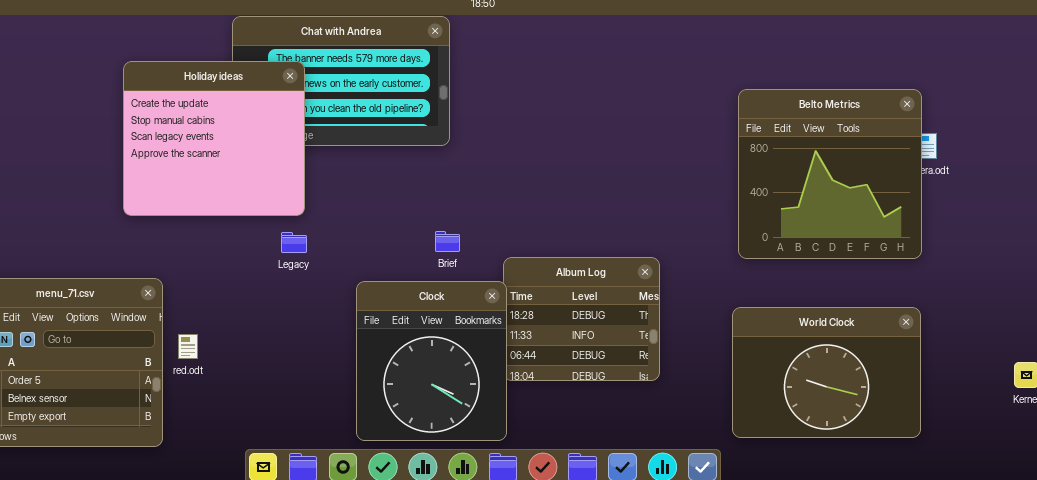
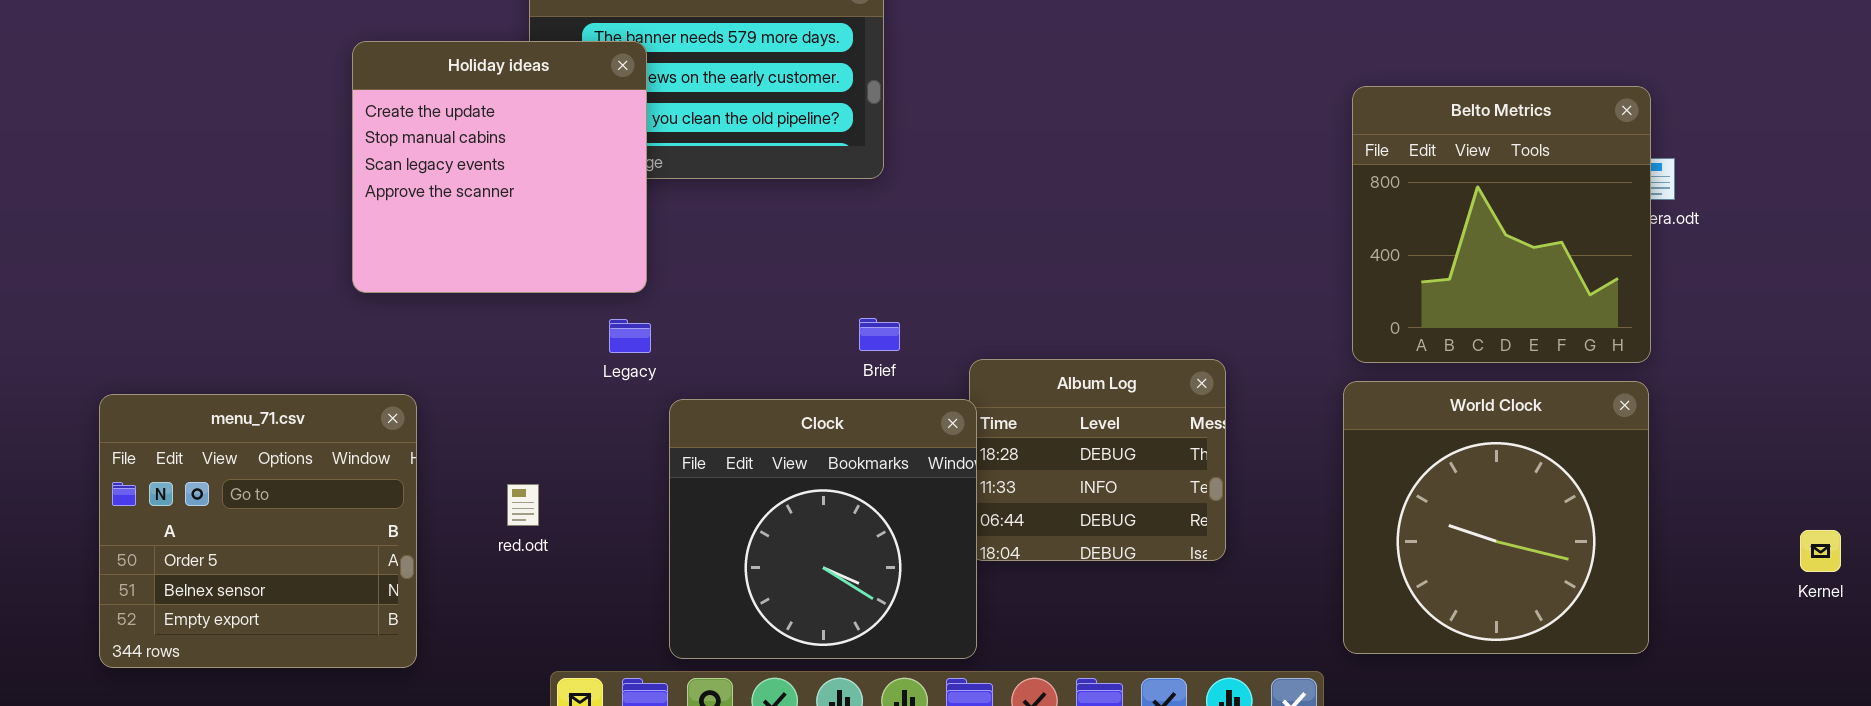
Clock: [356,281,507,441] -> [669,399,977,659], resized
World Clock: [732,307,921,438] -> [1343,381,1649,654], resized
red.odt: [178,334,198,359] -> [507,484,539,526], moved

